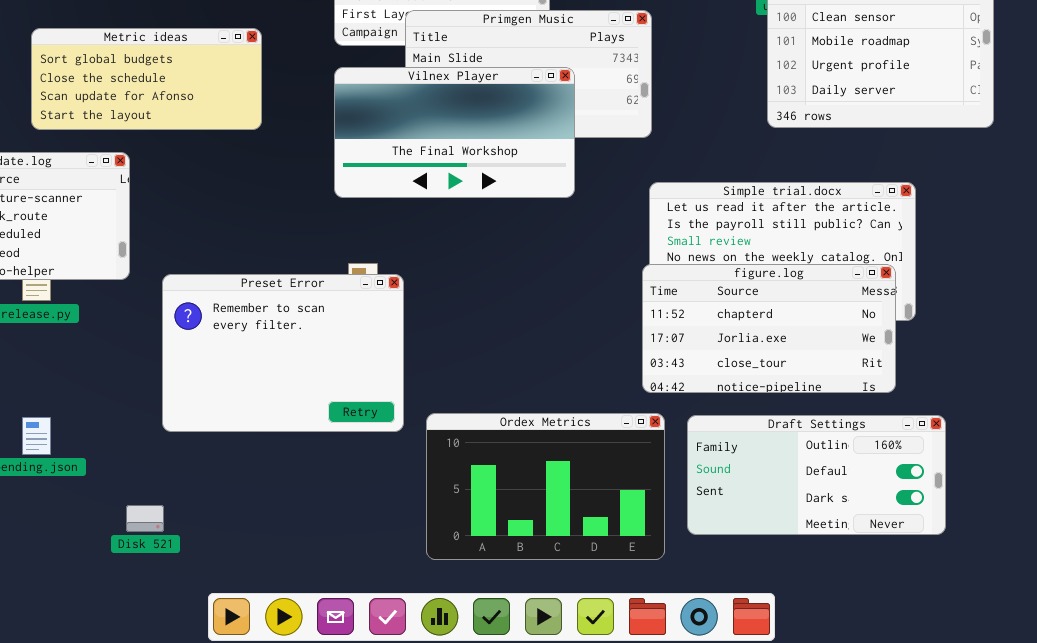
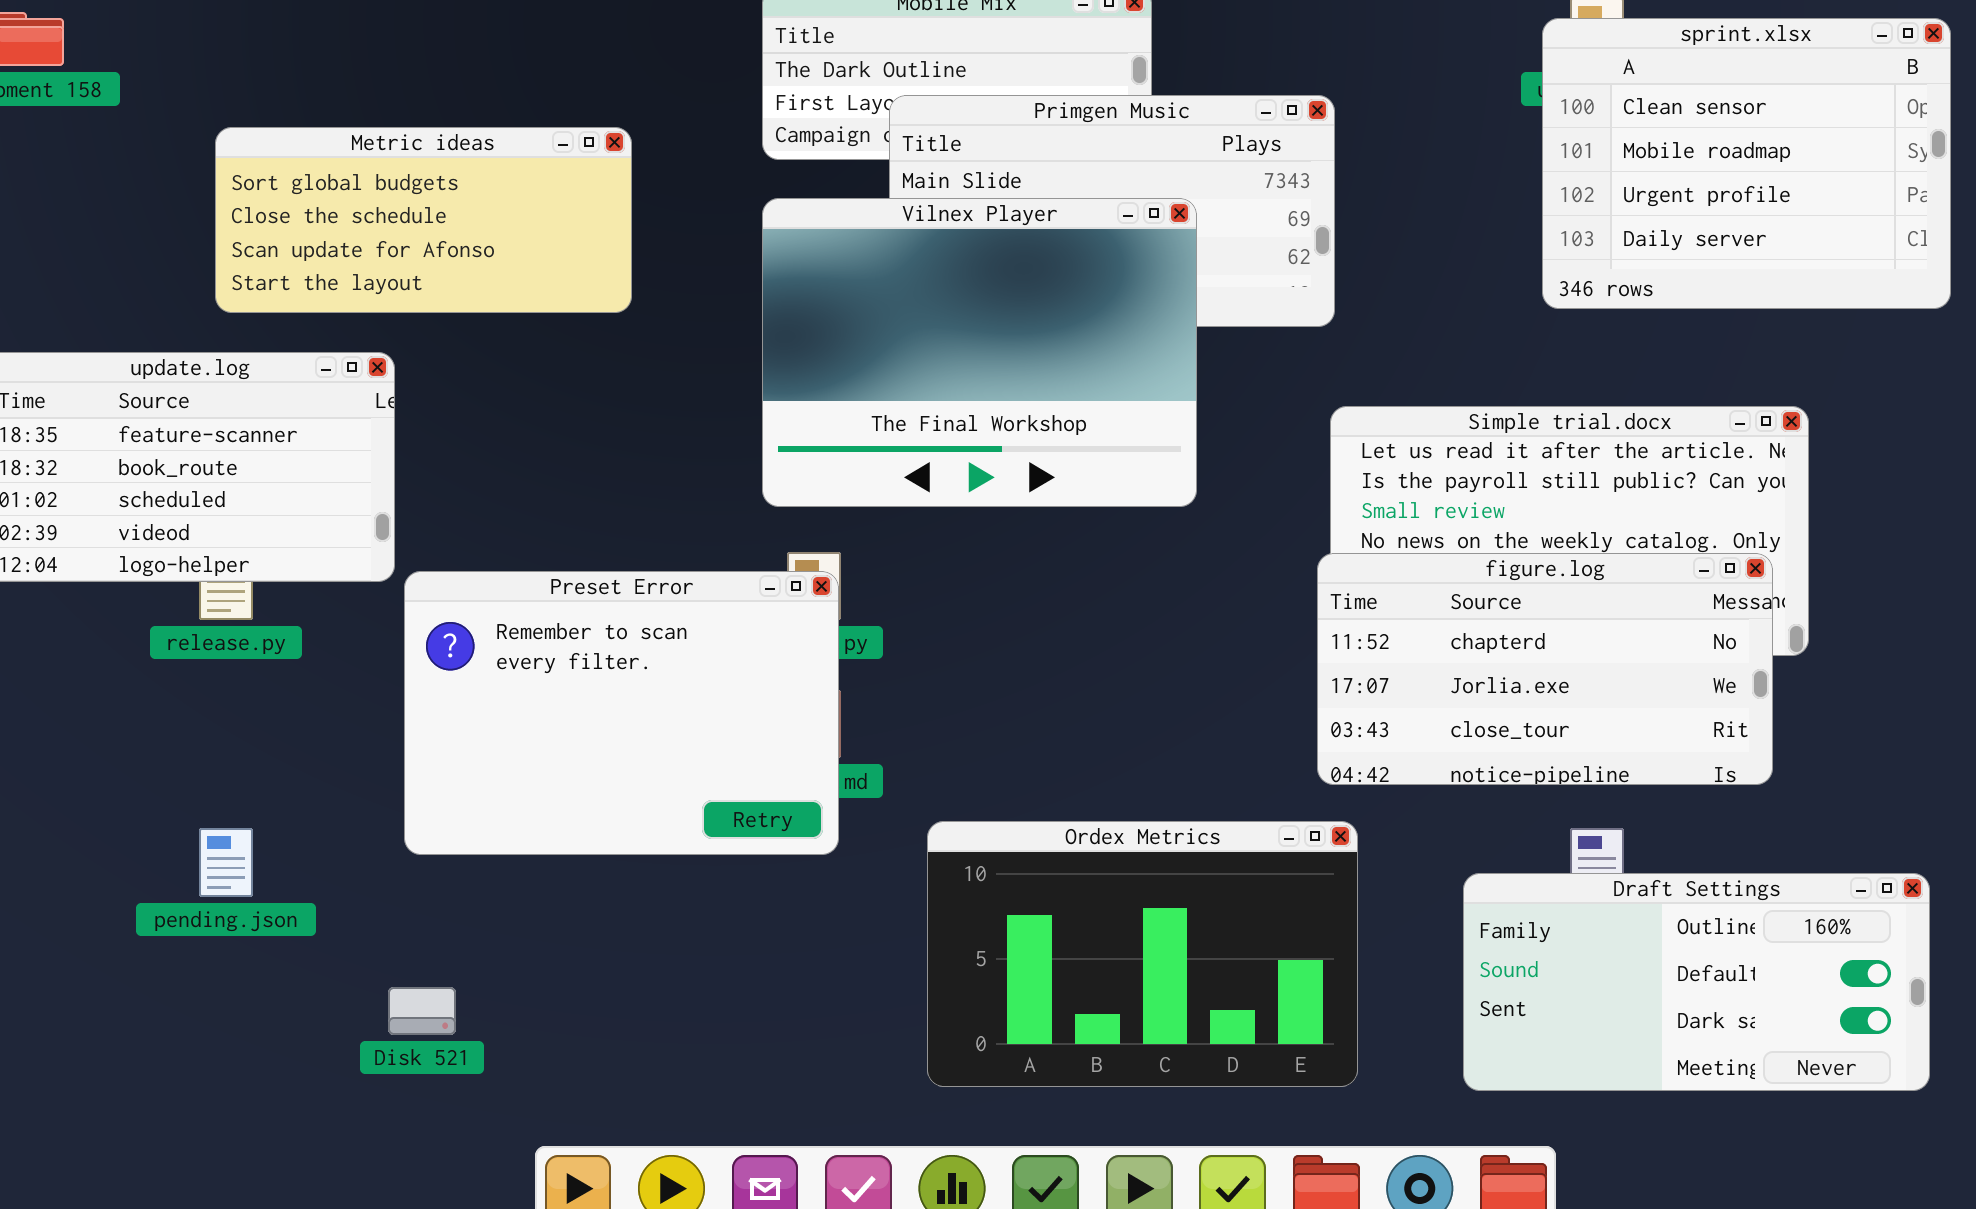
Vilnex Player: [334,67,575,198] -> [762,198,1197,507], resized
Preset Error: [162,274,404,432] -> [404,571,839,855], moved
Draft Settings: [687,415,946,535] -> [1463,873,1930,1091], moved

